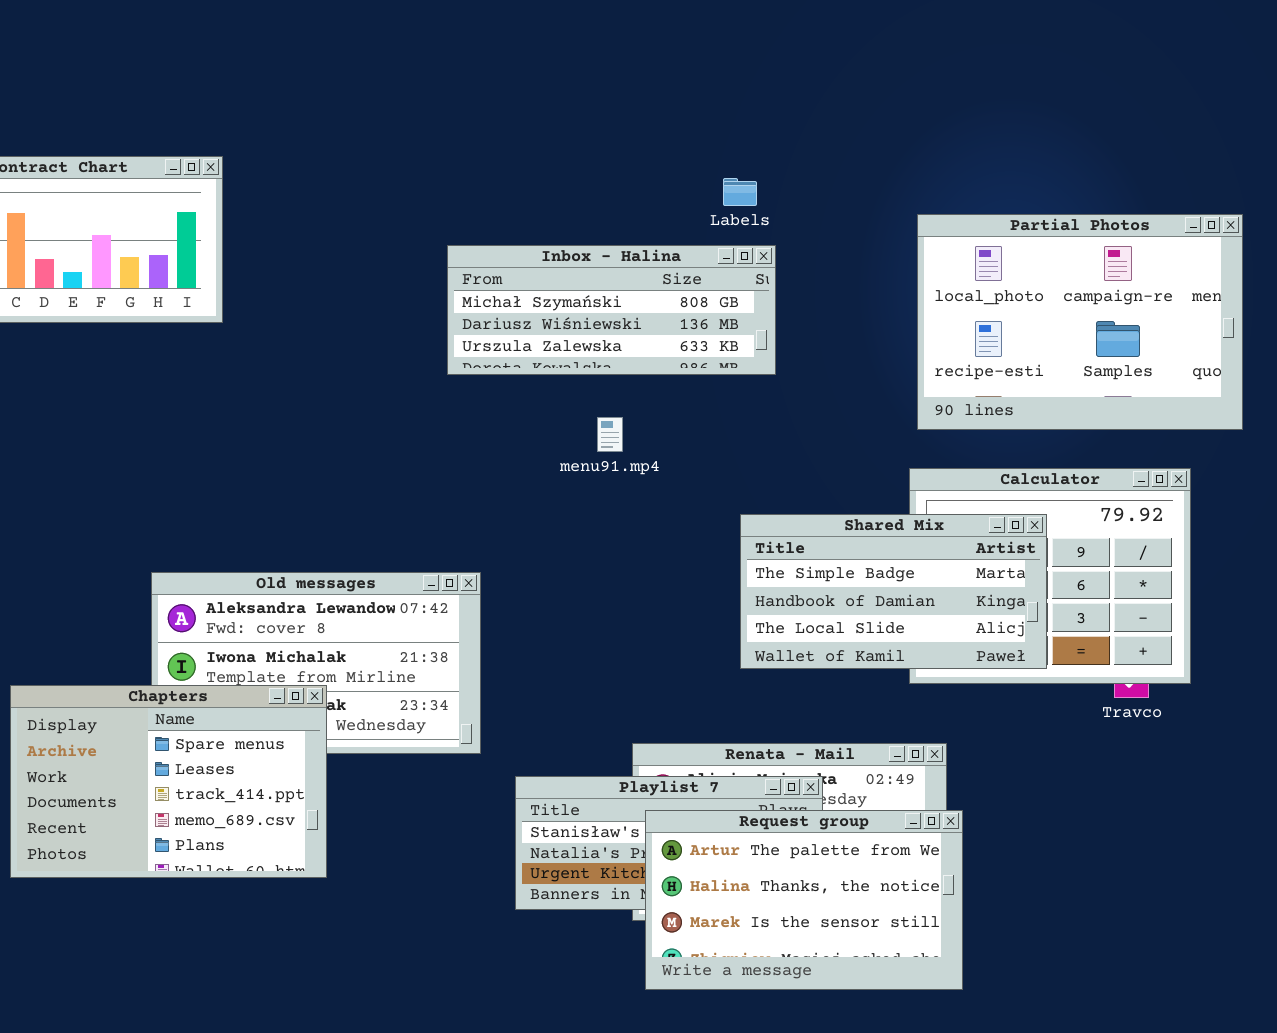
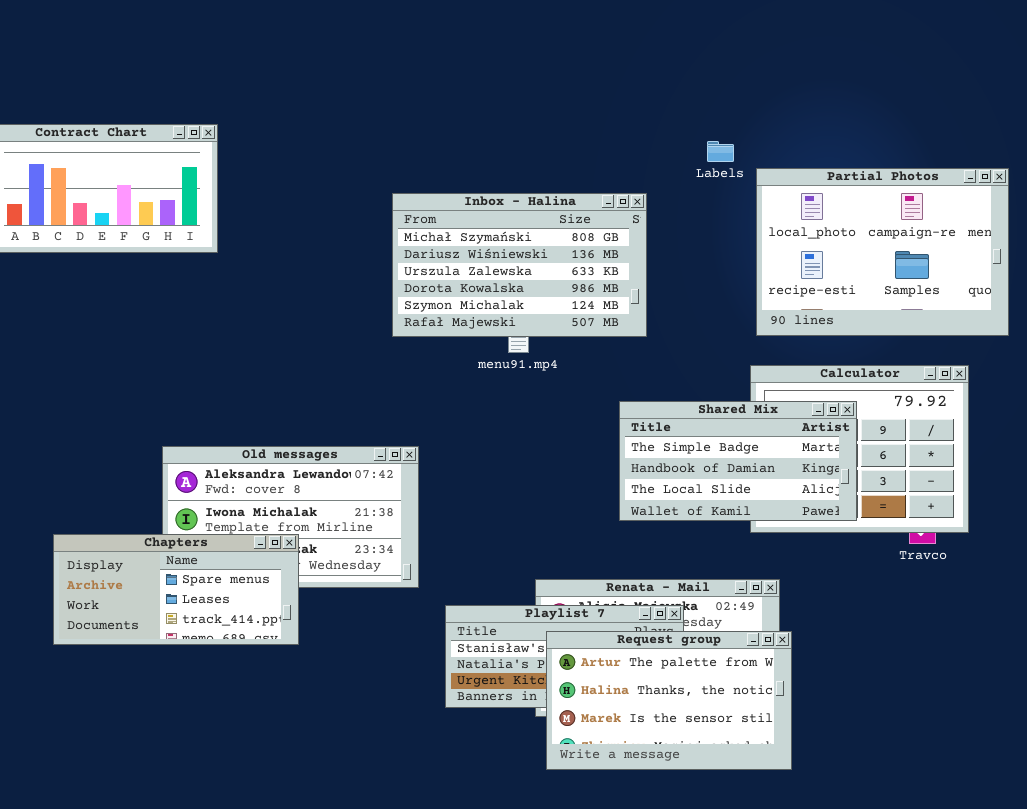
Labels: [723,178,757,206] -> [707,141,734,162], moved
Inbox - Halina: [447,245,776,375] -> [392,193,647,337], resized
Chapters: [10,685,327,878] -> [53,534,299,645], resized

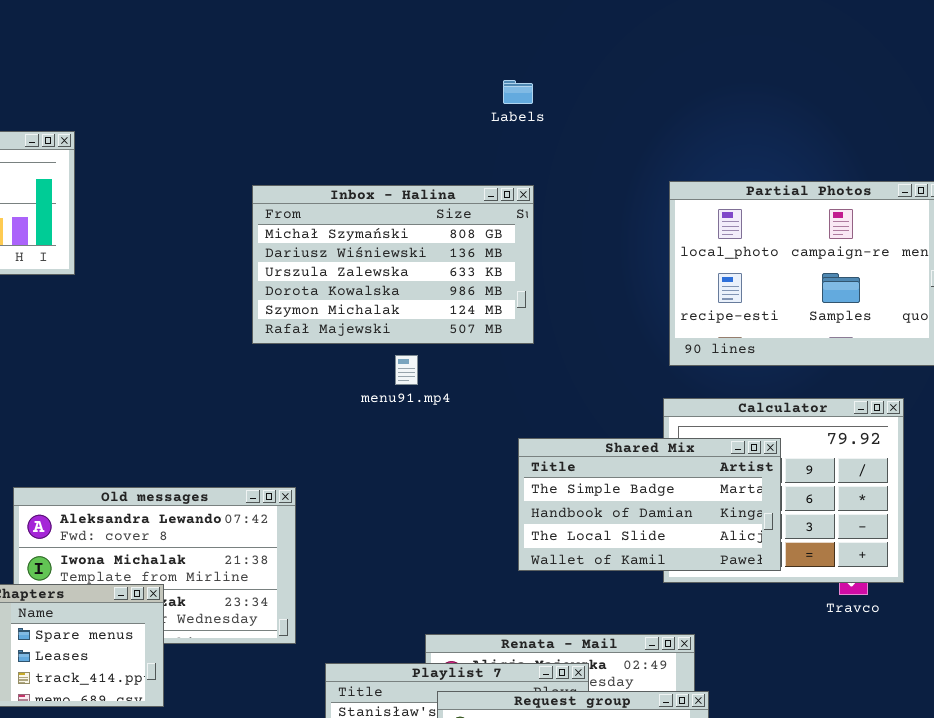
Labels: [707,141,734,162] -> [503,80,533,104], moved
Inbox - Halina: [392,193,647,337] -> [252,185,534,344], moved

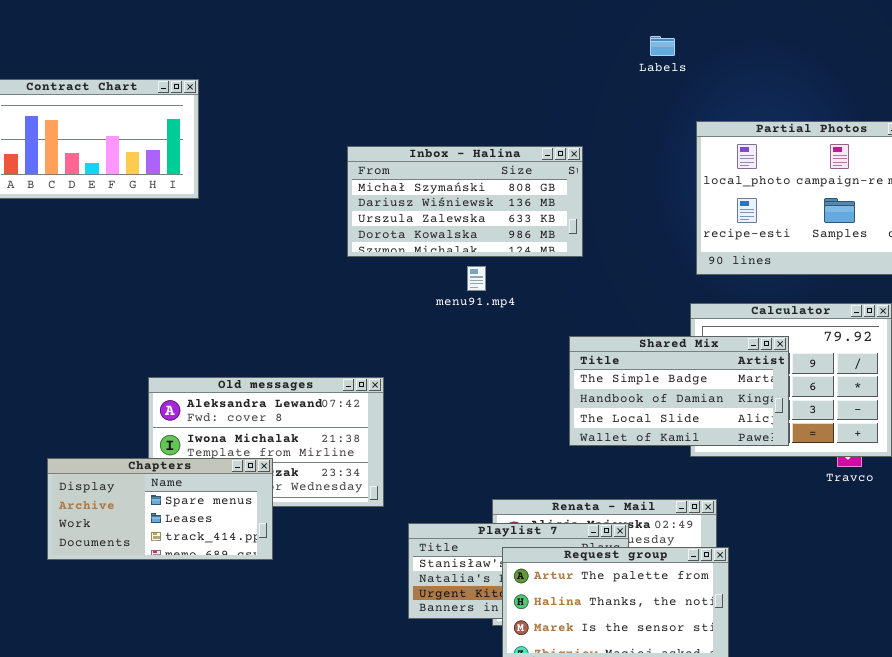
Labels: [503,80,533,104] -> [650,36,675,56], moved
Inbox - Halina: [252,185,534,344] -> [347,146,583,257], resized

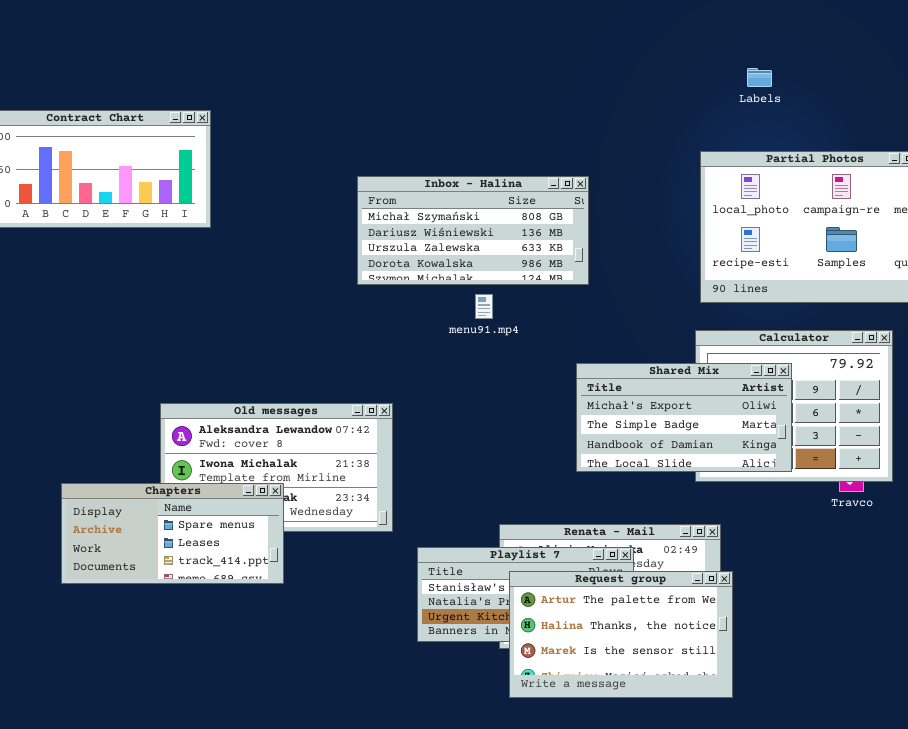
Labels: [650,36,675,56] -> [747,68,772,87], moved
Shared Mix: [569,336,789,446] -> [576,363,792,472], scrolled up 1 row

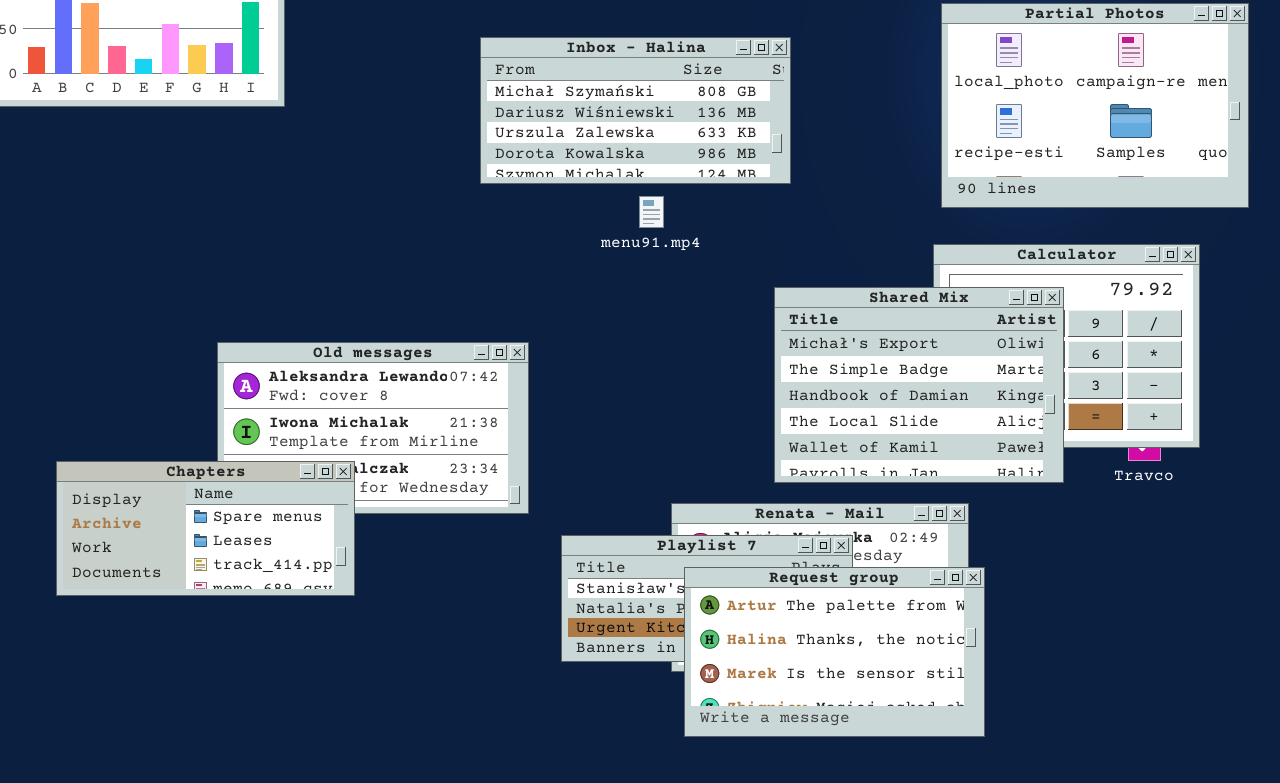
Shared Mix: [576,363,792,472] -> [774,287,1064,483], resized
Chapters: [61,483,284,584] -> [56,461,355,596], moved

